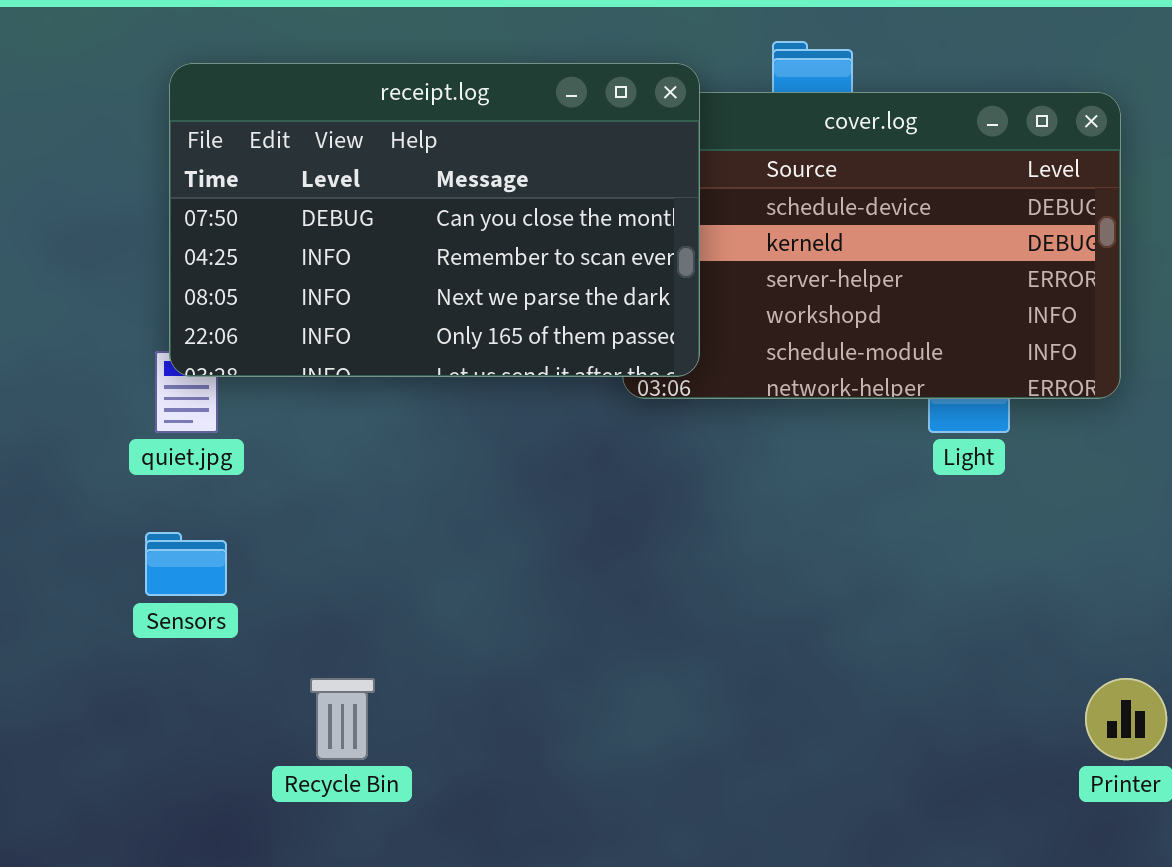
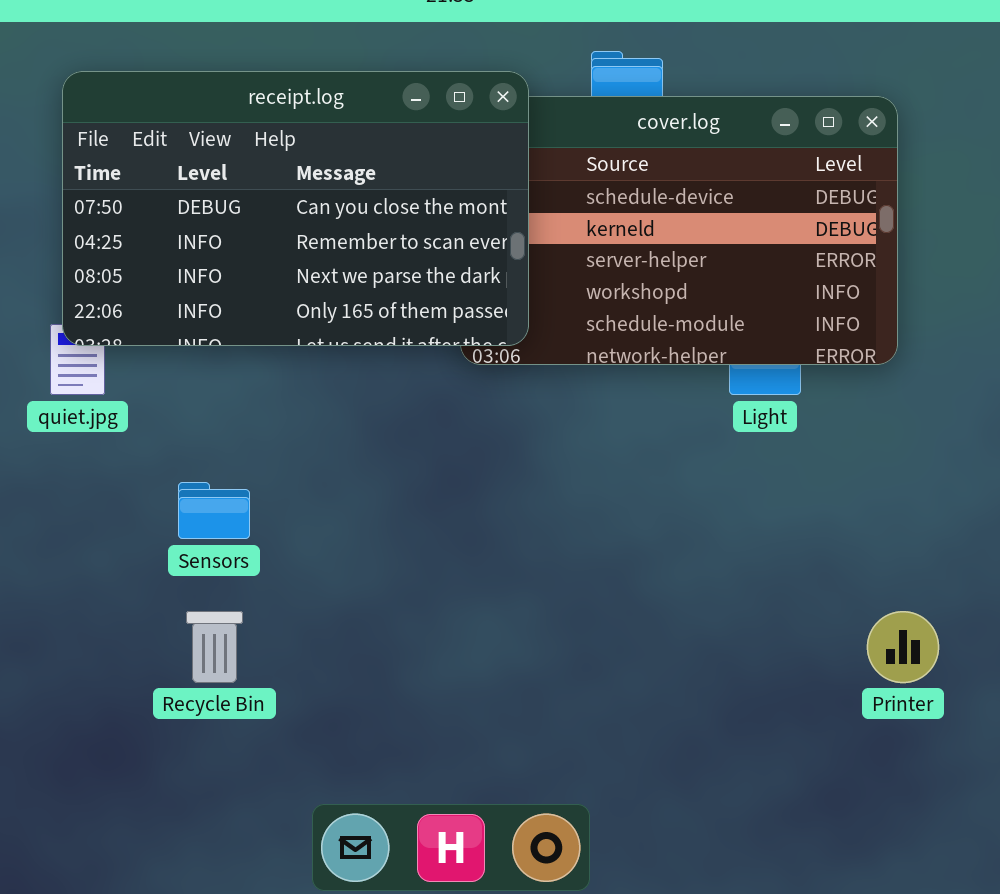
Sensors: [145,532,227,596] -> [178,482,250,539], moved

